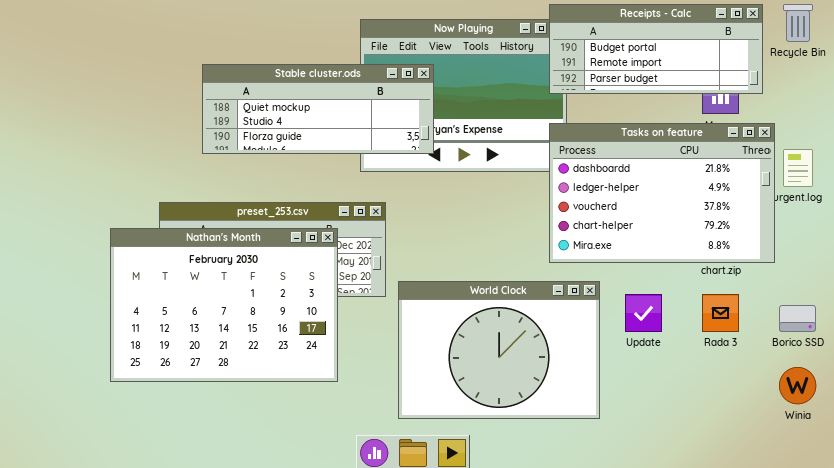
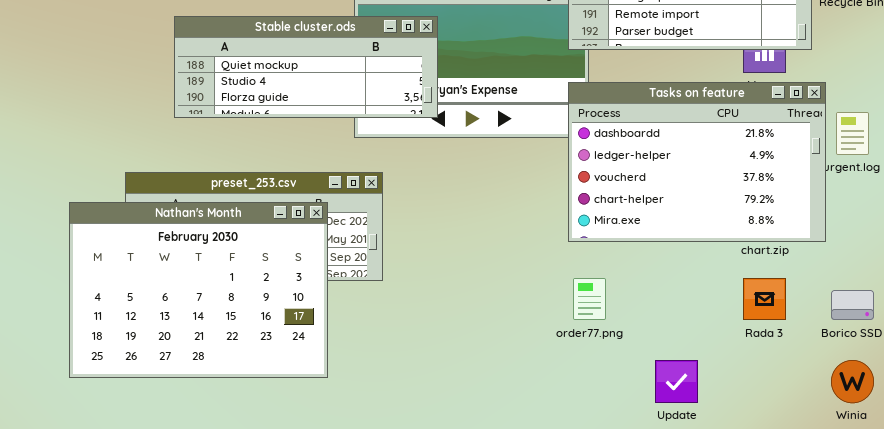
World Clock: [398,281,600,419] -> none, closed
Update: [625,294,662,332] -> [655,360,698,403], moved

